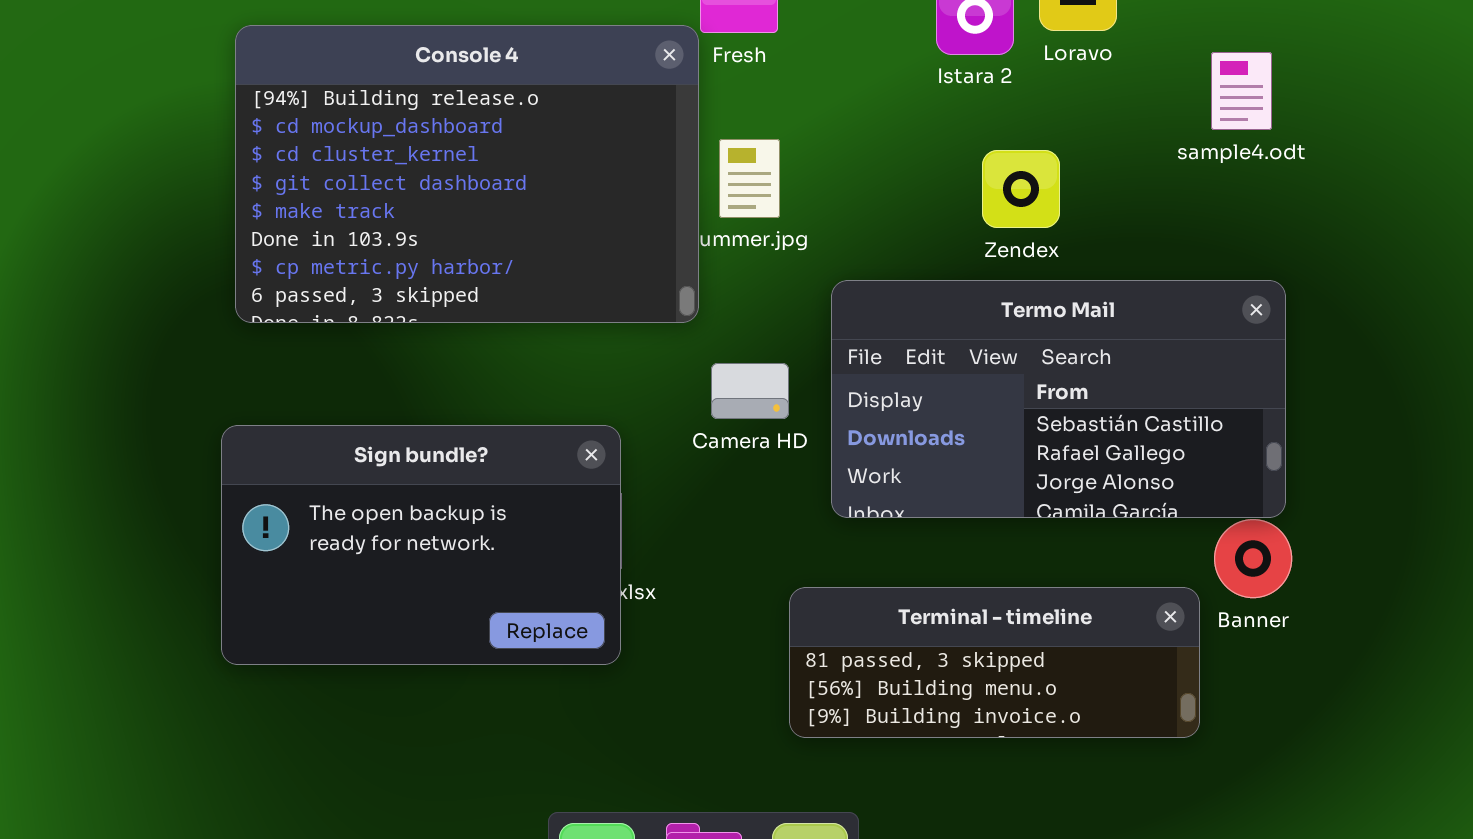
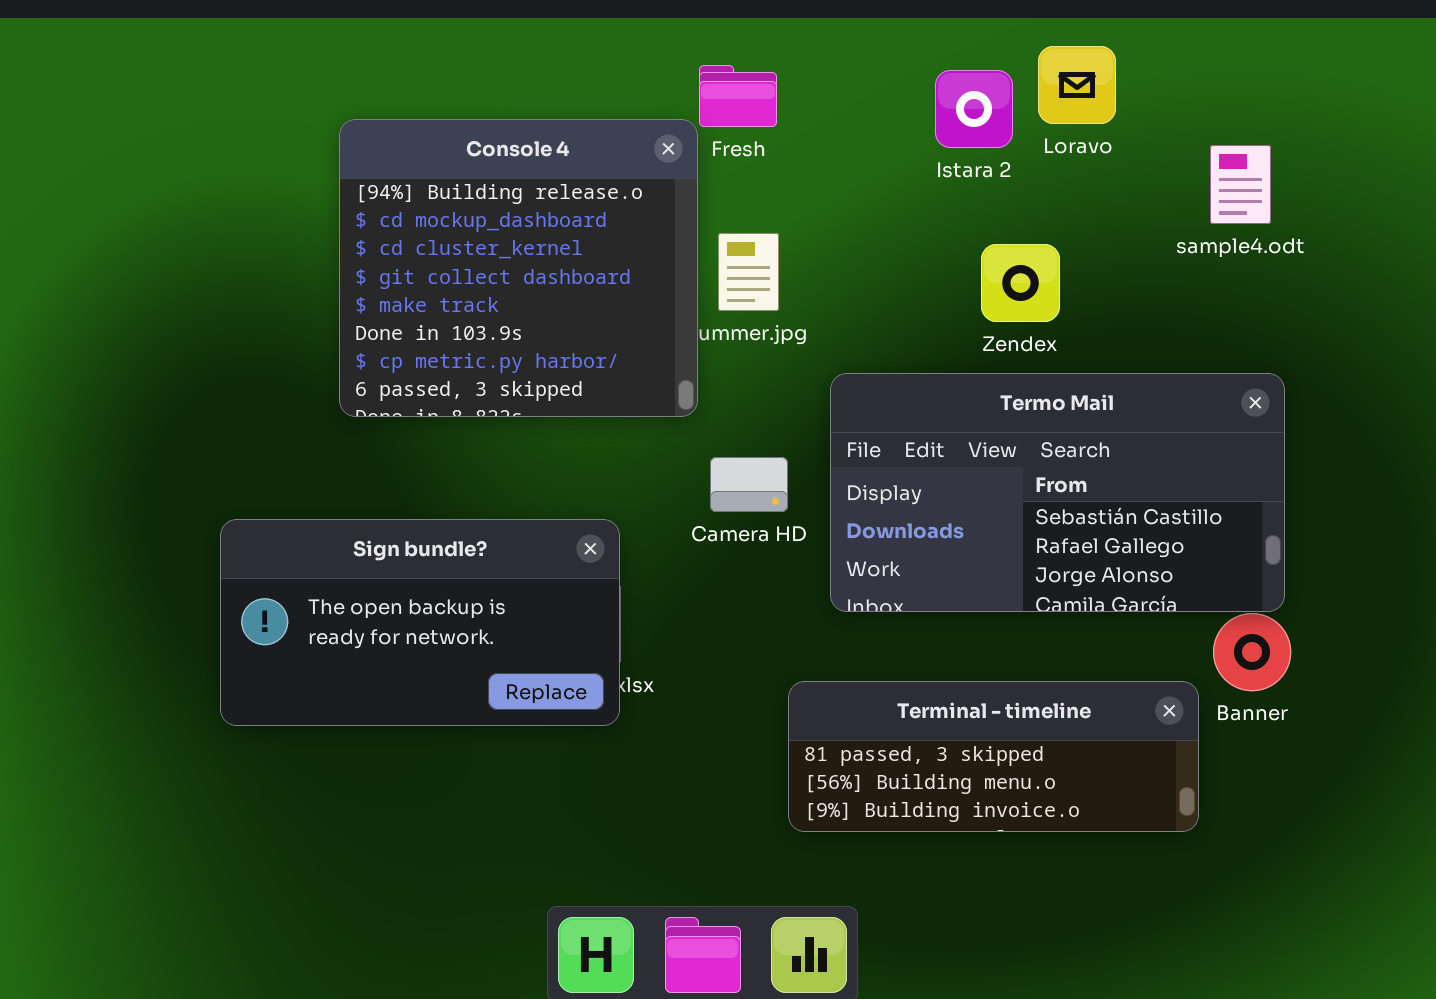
Console 4: [235,25,699,323] -> [339,119,698,417], resized
Sign bundle?: [221,425,621,665] -> [220,519,620,726], resized

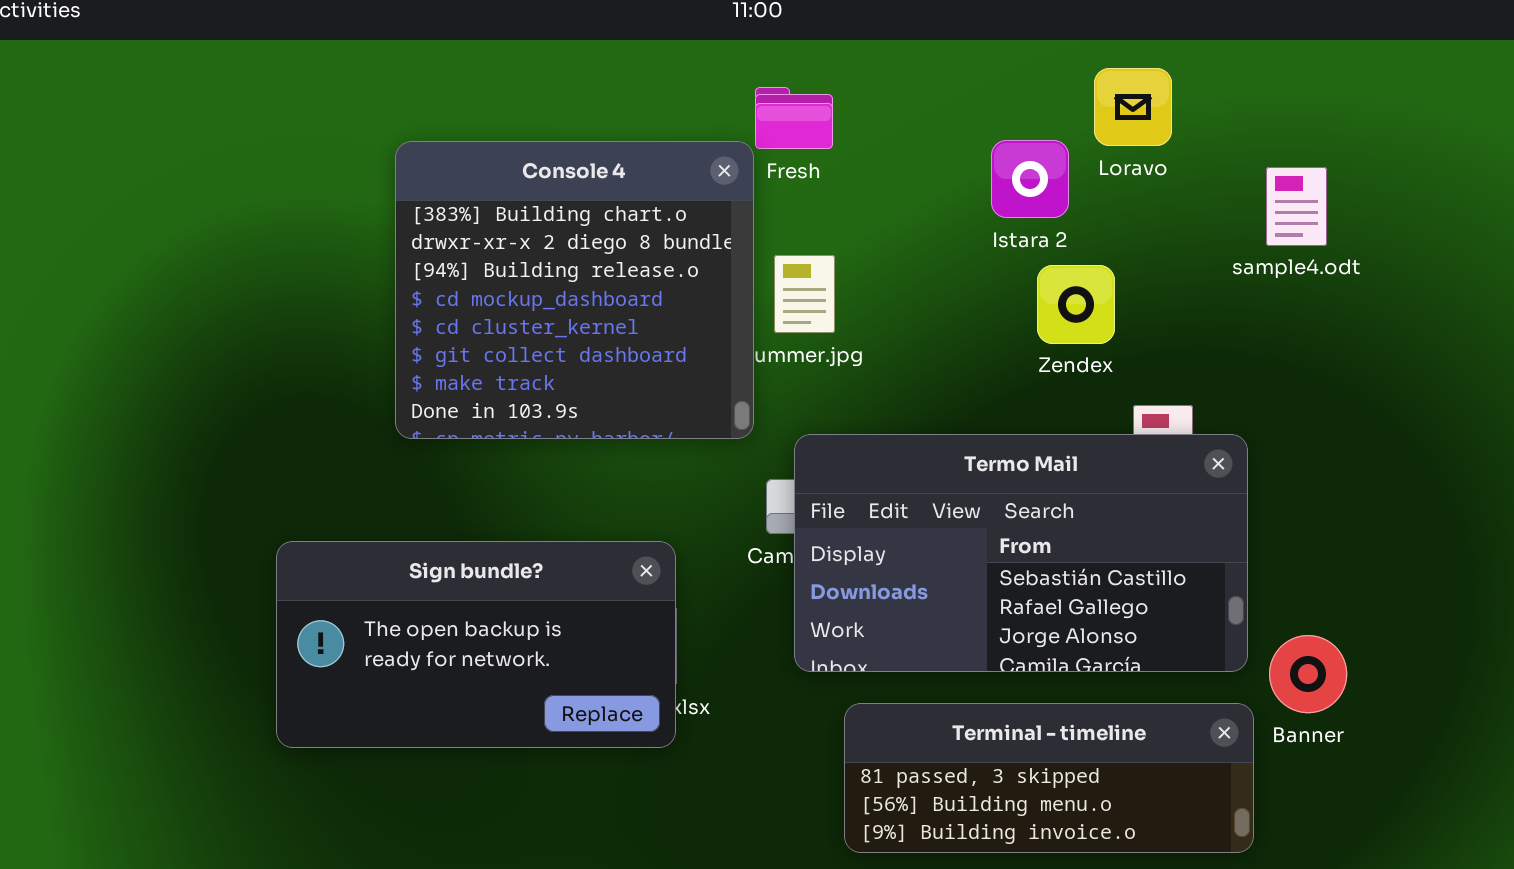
Istara 2: [935,70,1013,148] -> [991,140,1069,218], moved
Console 4: [339,119,698,417] -> [395,141,754,439], scrolled up 2 rows
Termo Mail: [830,373,1285,612] -> [794,434,1248,672], moved

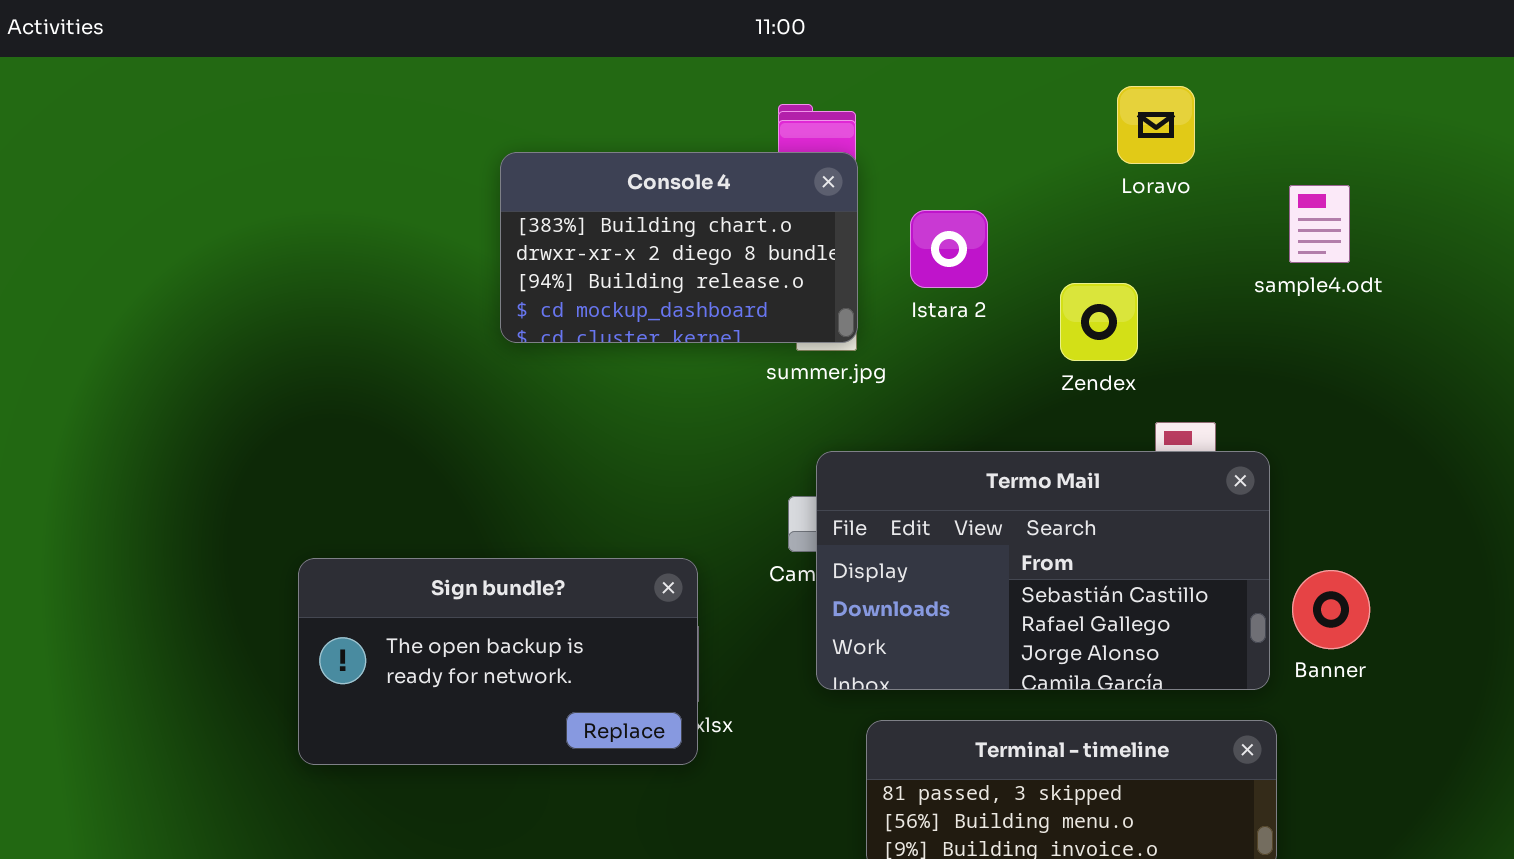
Istara 2: [991,140,1069,218] -> [910,210,988,288], moved
Console 4: [395,141,754,439] -> [500,152,858,343], moved, resized
Banner: [1269,635,1347,713] -> [1292,570,1370,649], moved

